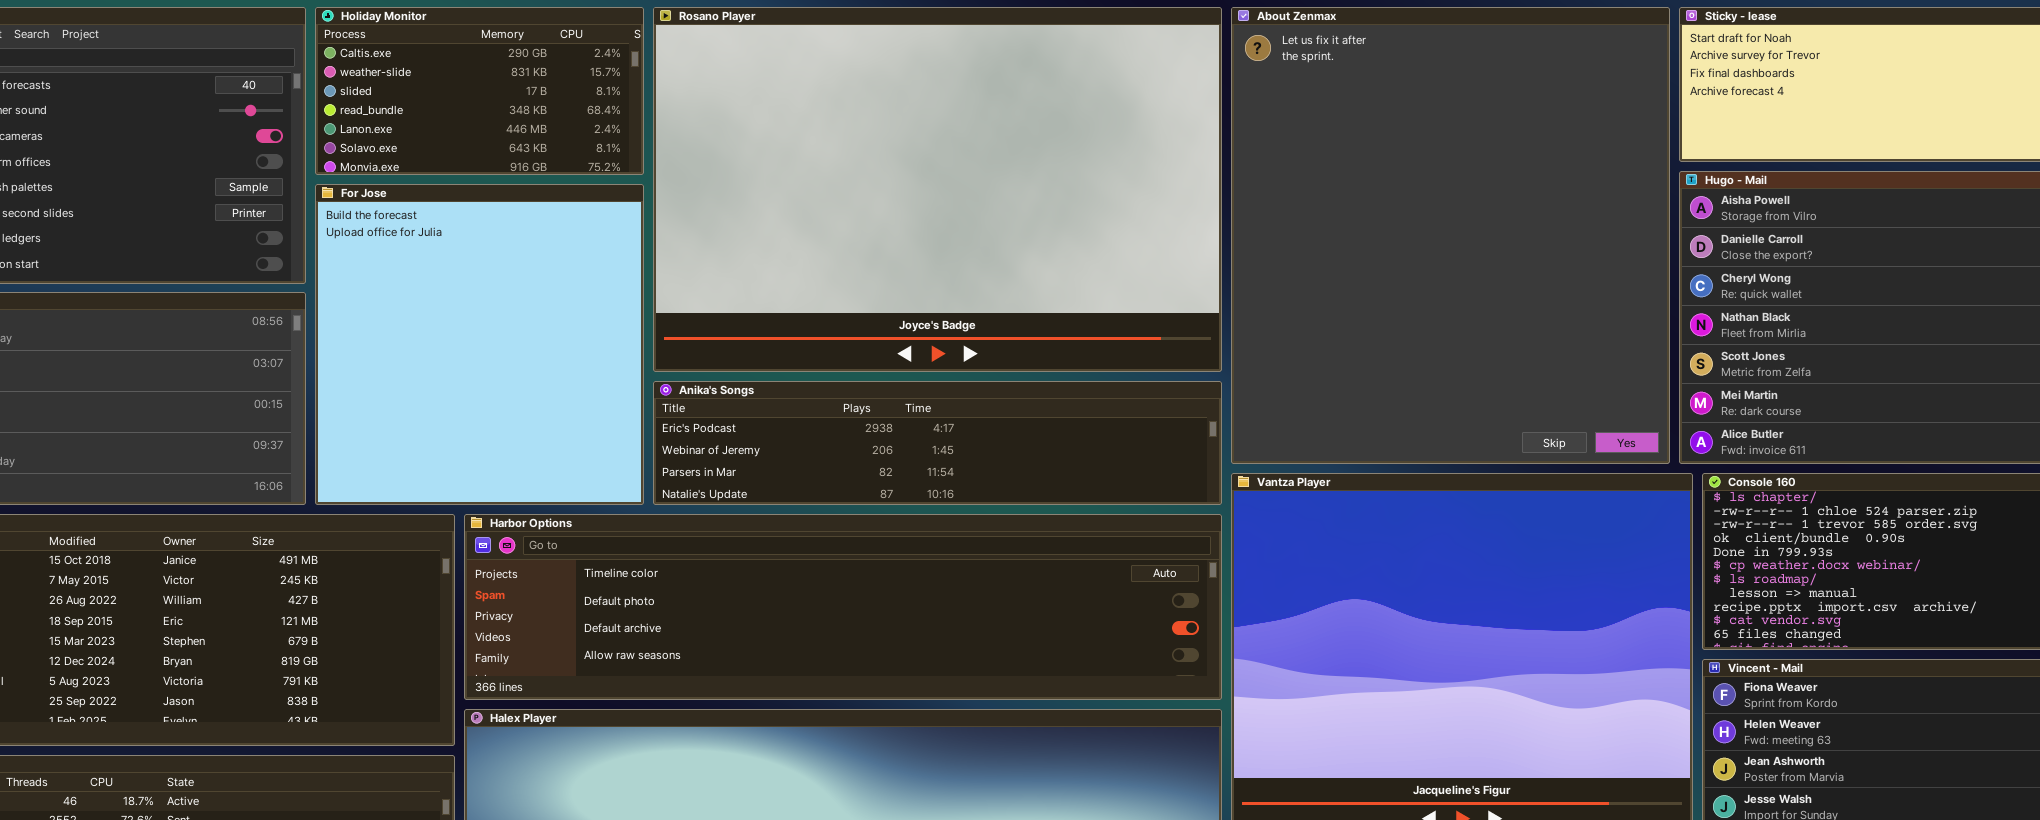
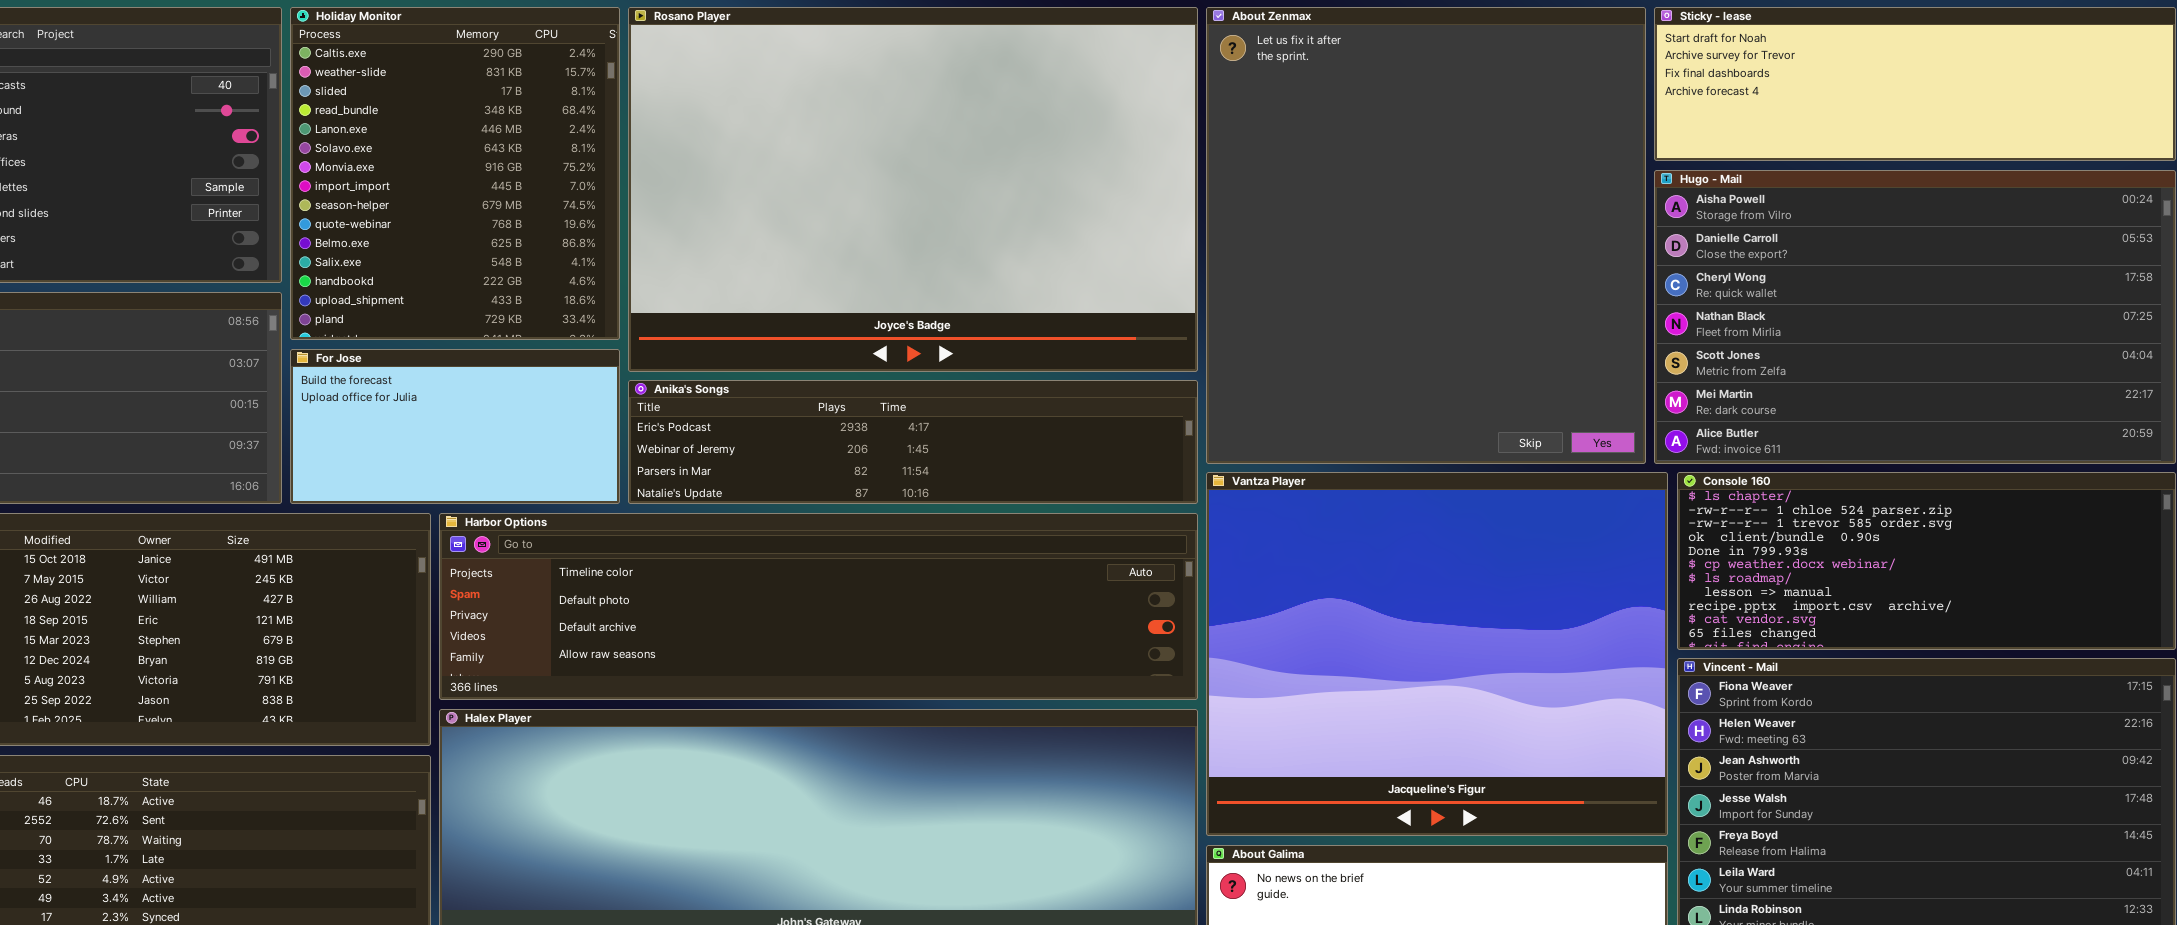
Holiday Monitor: [315,7,644,175] -> [290,7,620,340], resized
For Jose: [315,184,644,505] -> [290,349,620,504], resized

